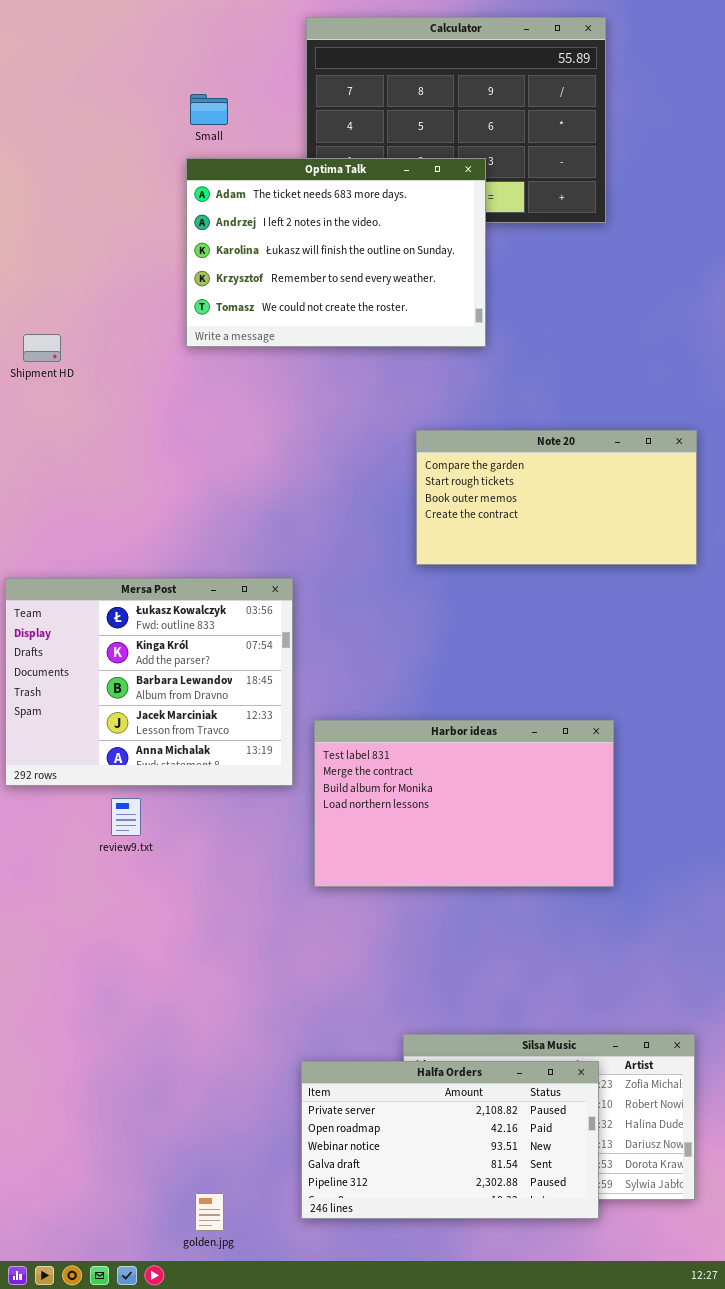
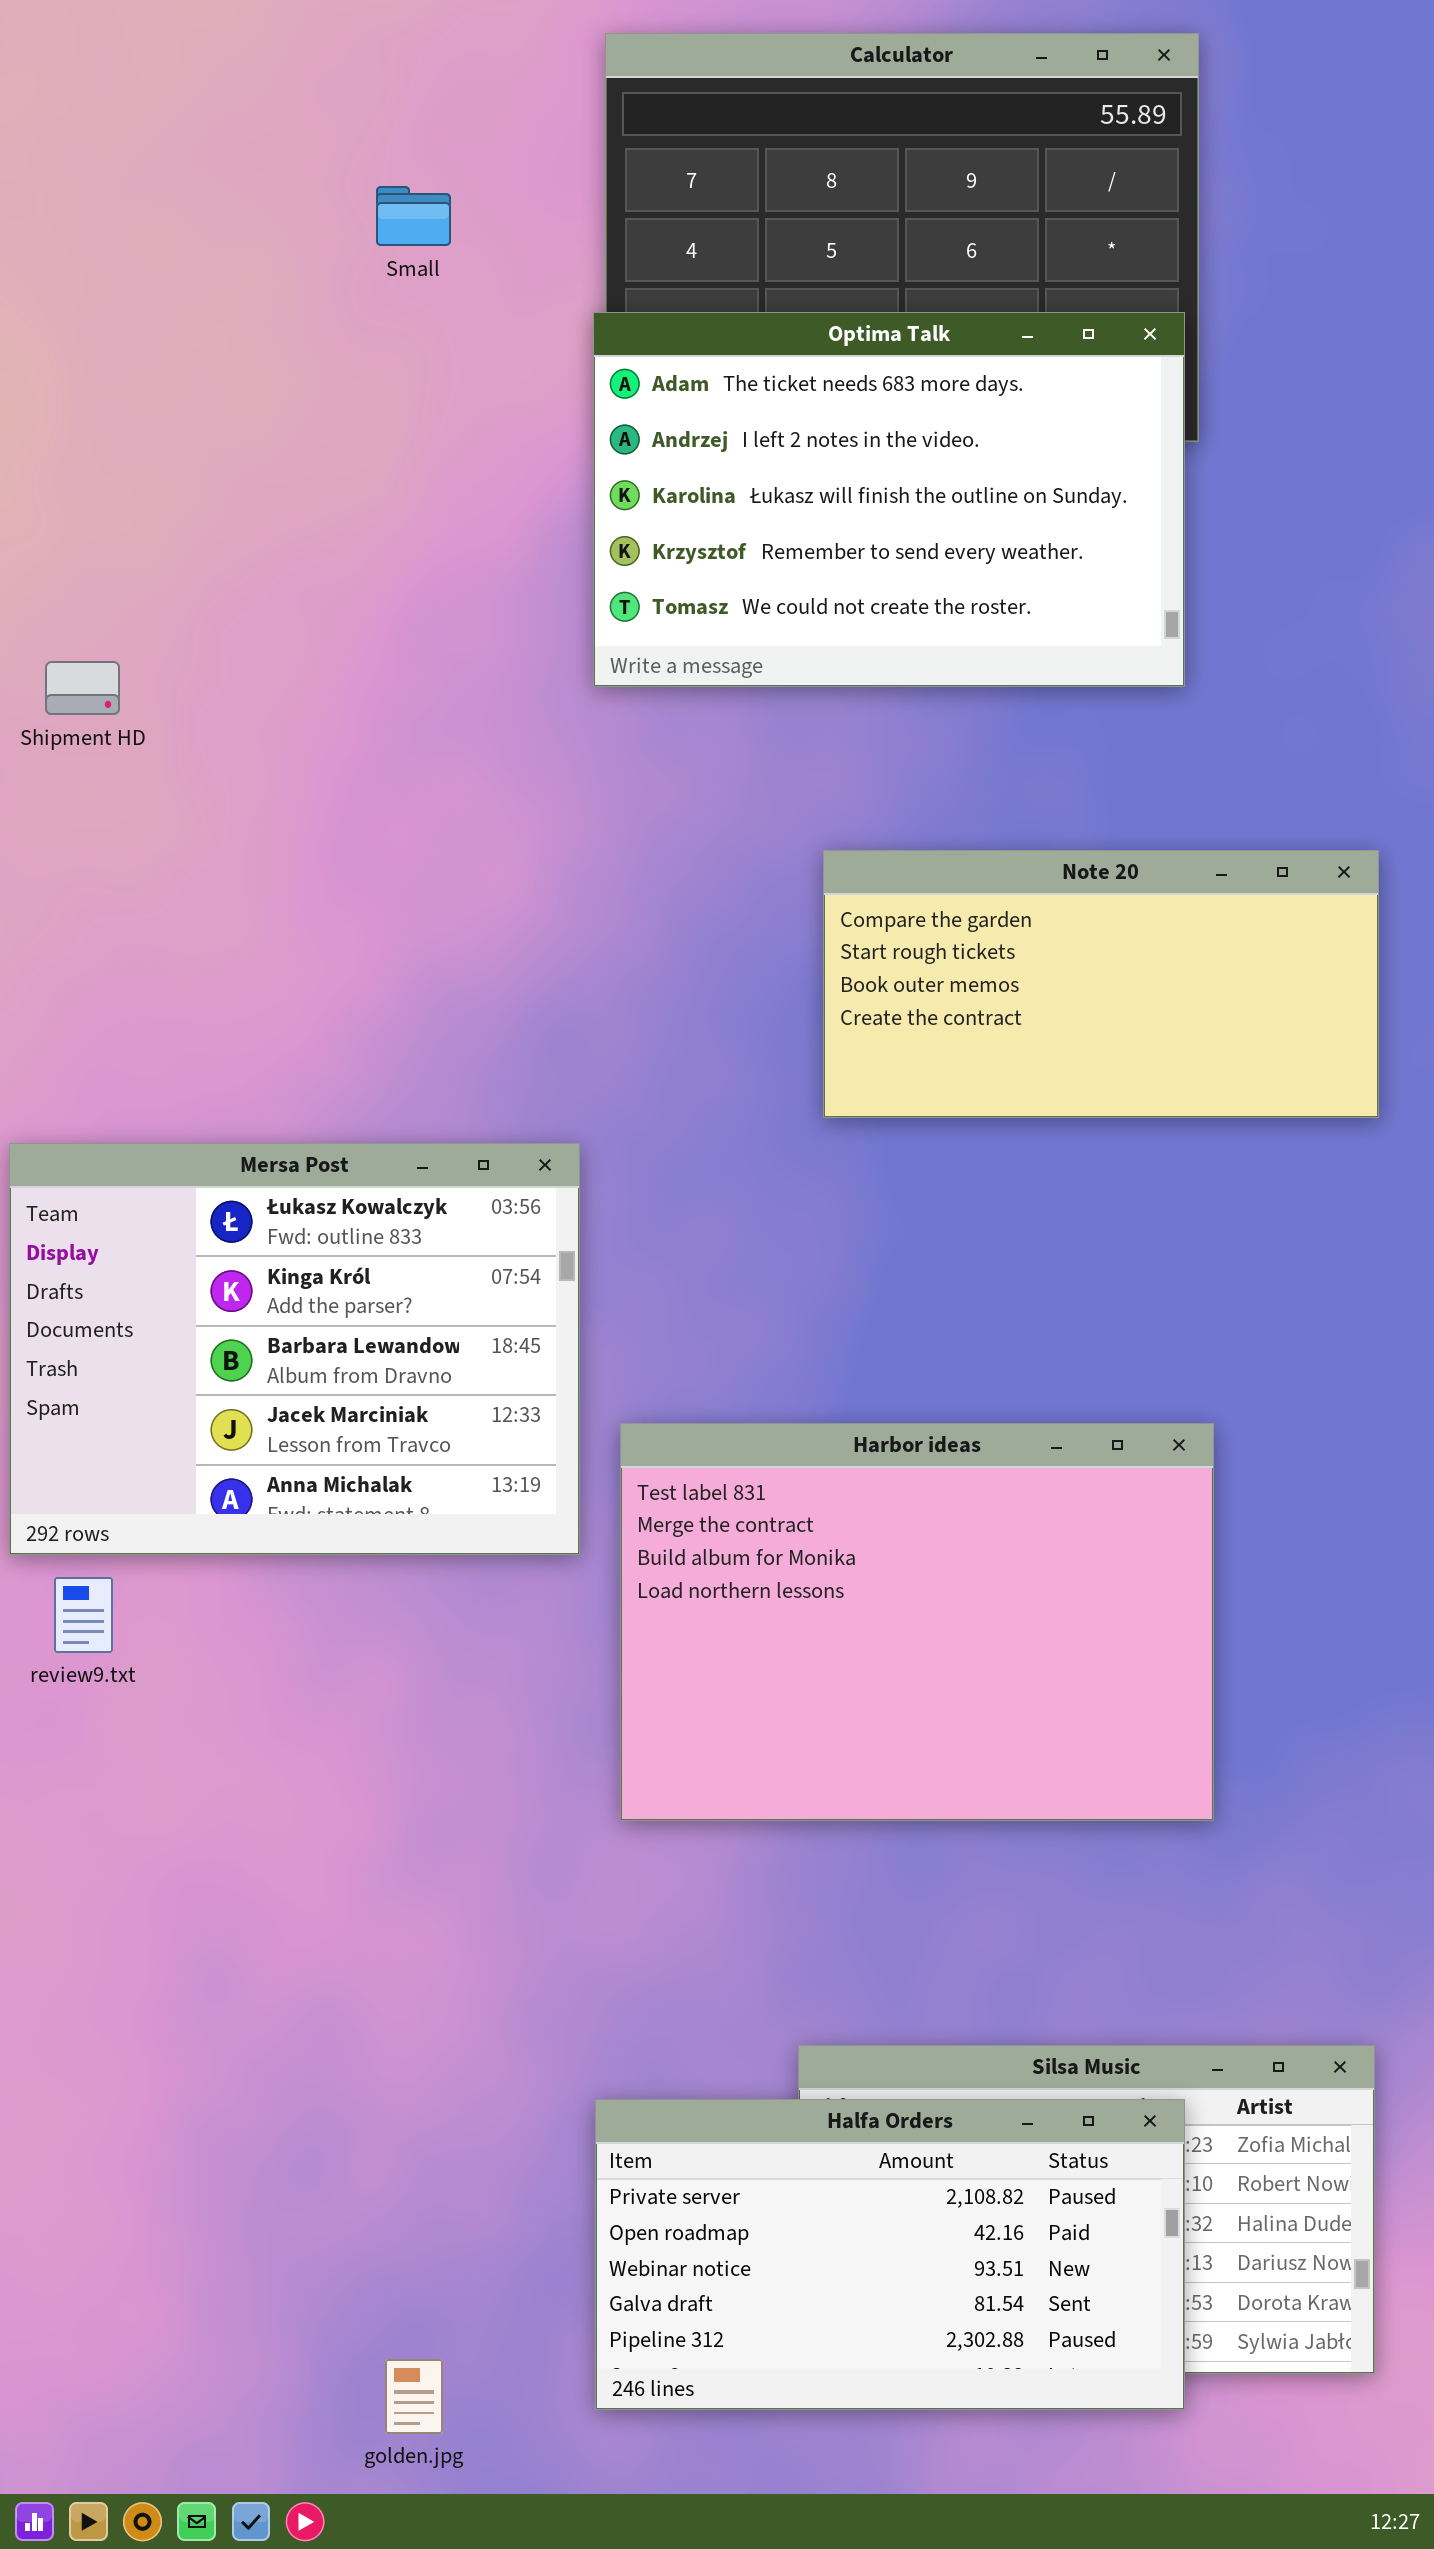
Optima Talk: [186,158,486,347] -> [593,312,1185,687], moved
Harbor ideas: [314,720,614,887] -> [620,1423,1214,1821], resized
review9.txt: [111,798,141,836] -> [54,1577,113,1653], moved

